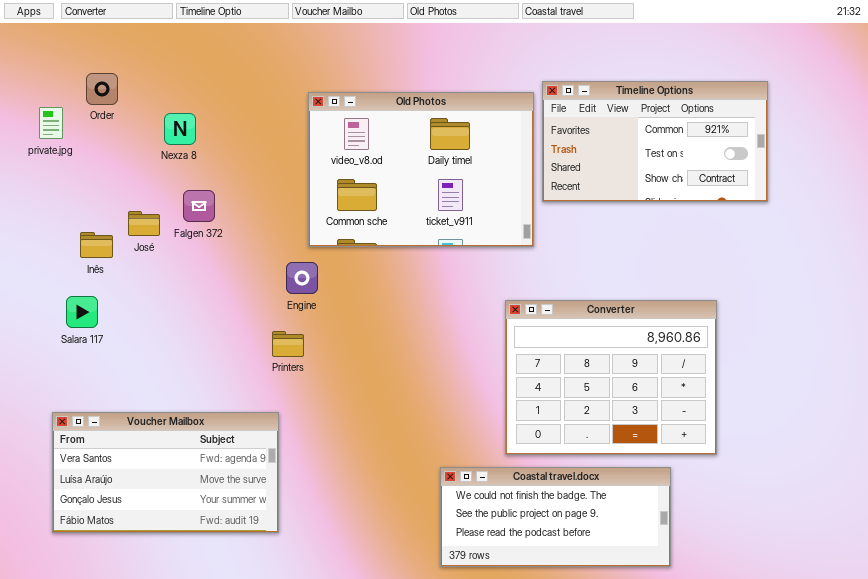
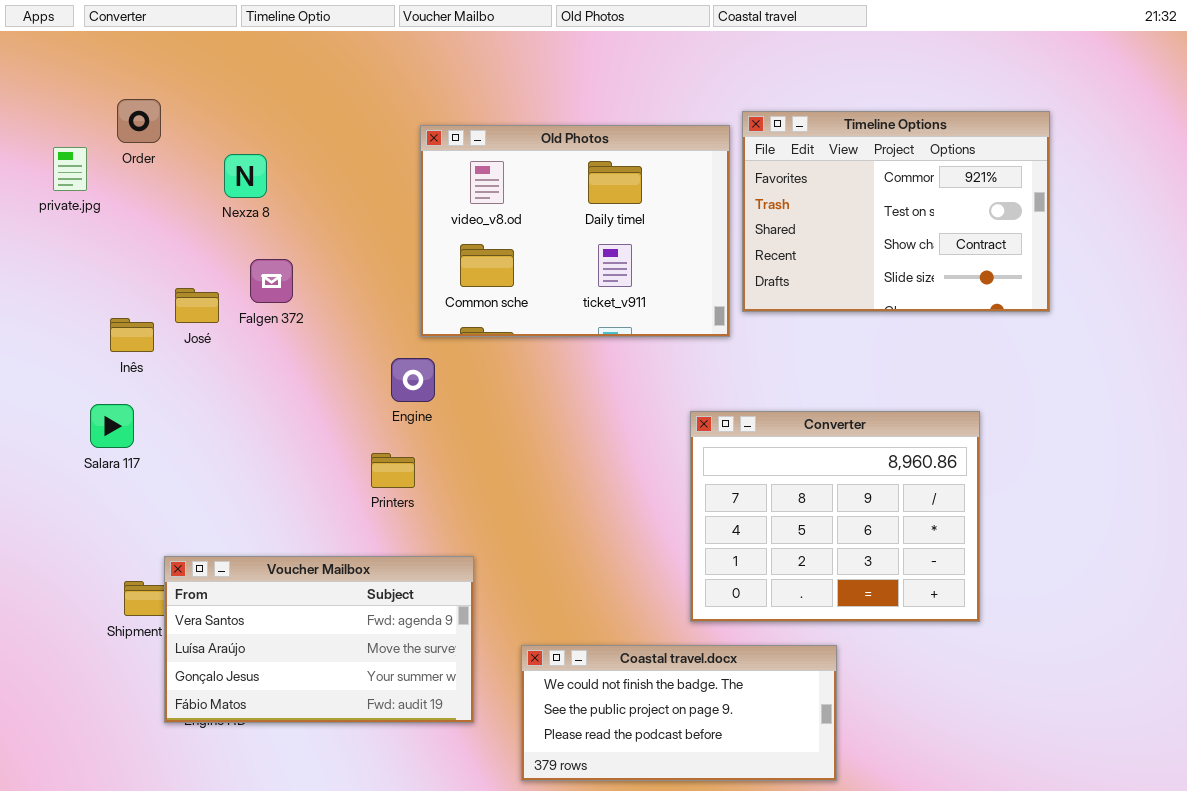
Timeline Options: [542,81,768,202] -> [742,111,1050,312], resized
Voucher Mailbox: [52,412,279,533] -> [164,556,474,723], moved
Coastal travel.docx: [440,467,671,567] -> [521,645,837,781], moved

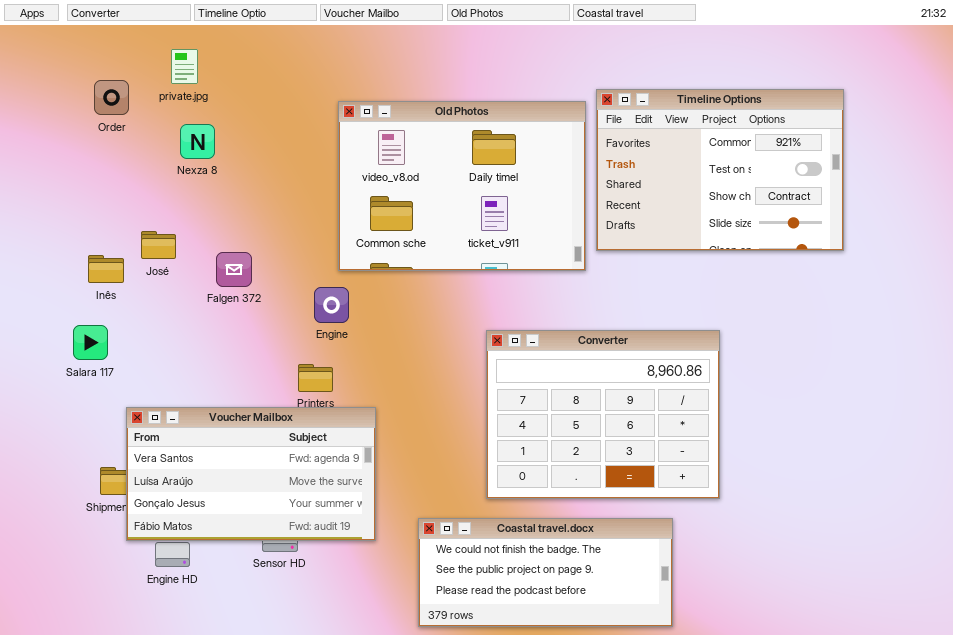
private.jpg: [53,147,87,191] -> [171,49,198,84], moved
Falgen 372: [250,259,293,303] -> [216,252,252,287], moved
Converter: [690,411,980,622] -> [486,330,720,499], moved
Voucher Mailbox: [164,556,474,723] -> [126,407,376,541], moved

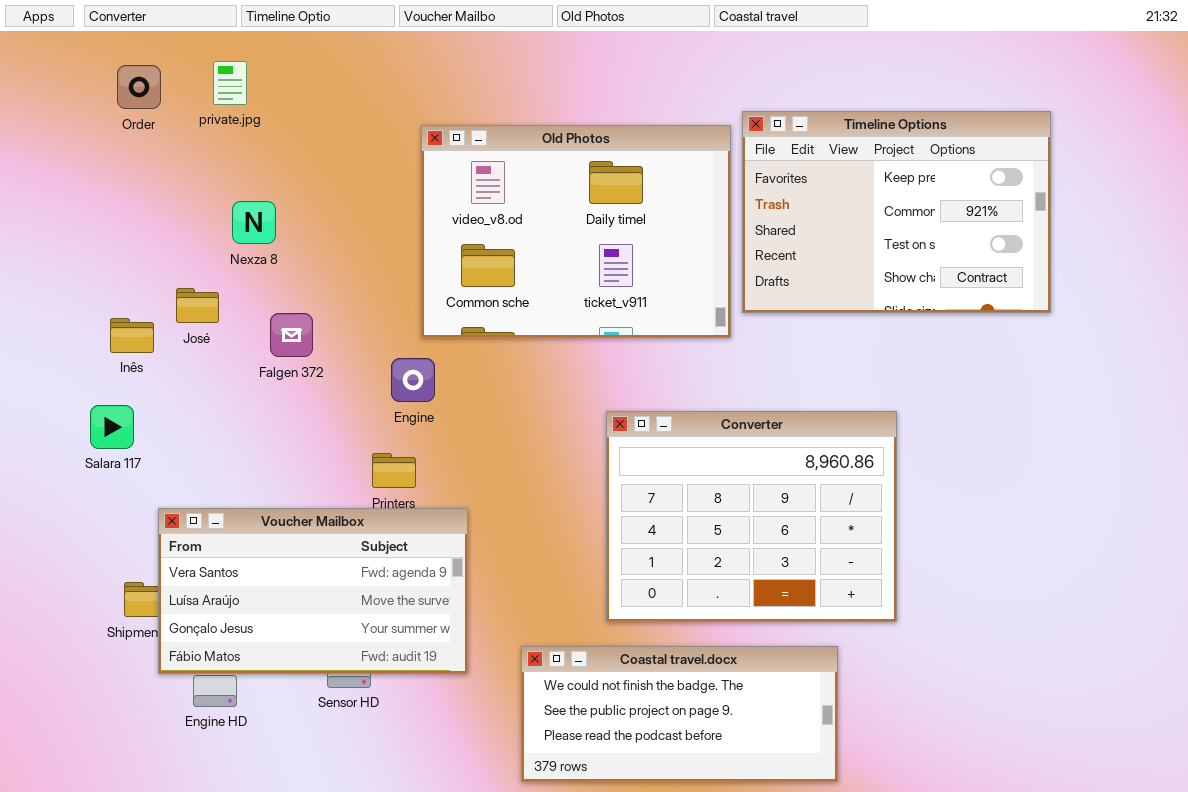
Order: [94,80,129,115] -> [117,65,161,109], moved
Timeline Options: [596,89,844,251] -> [742,111,1051,313], scrolled up 1 row
Nexza 8: [180,124,215,159] -> [232,201,276,244], moved

